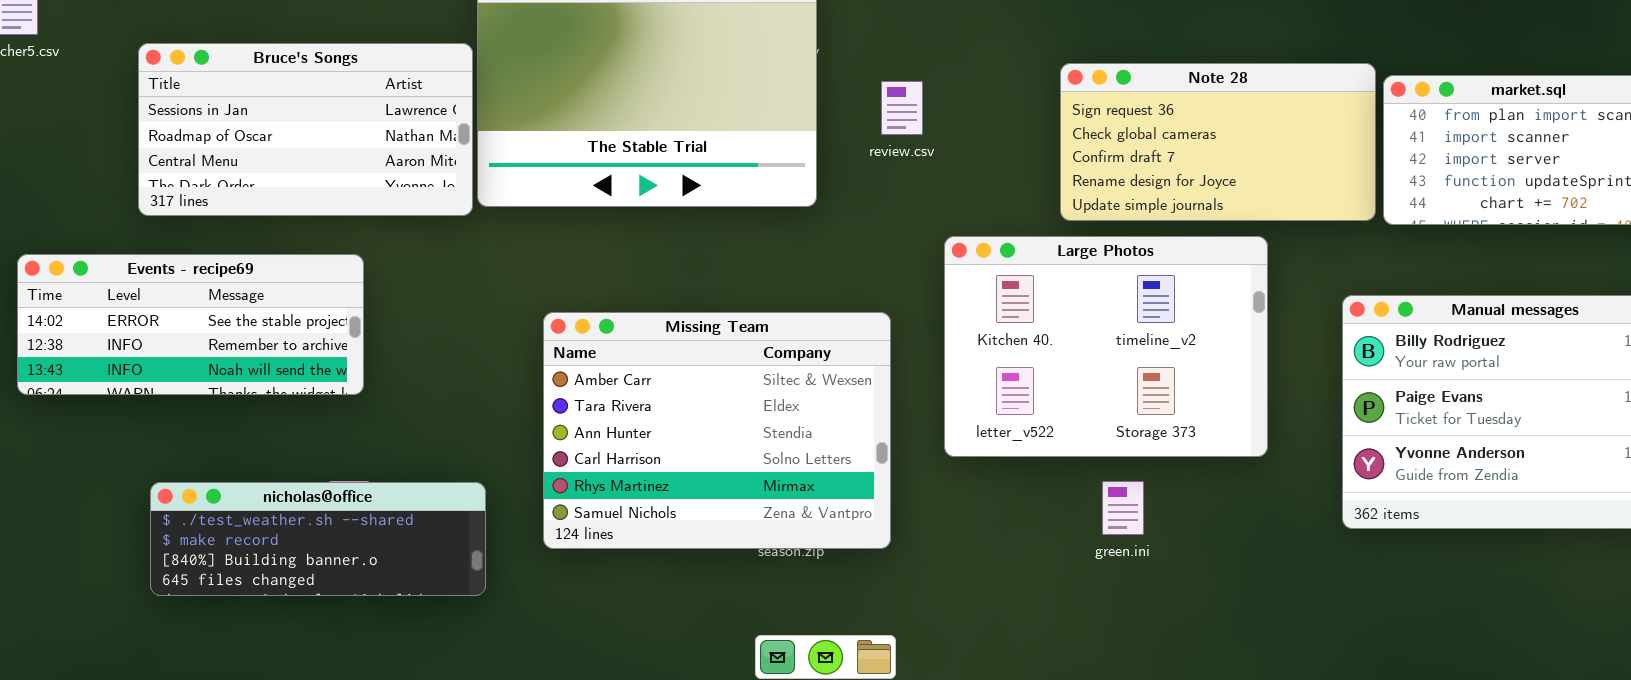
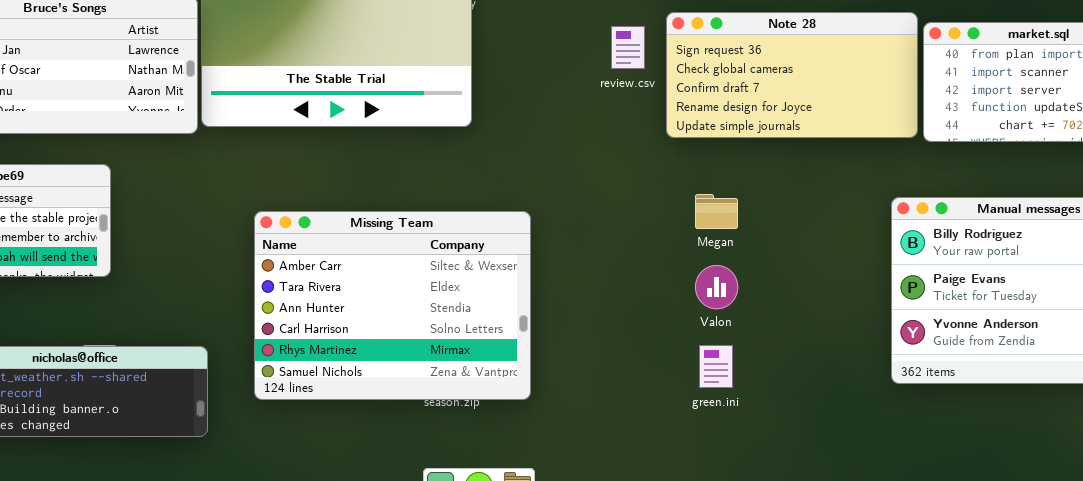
review.csv: [881,81,923,135] -> [611,26,645,69], moved
Large Photos: [944,236,1268,457] -> none, closed

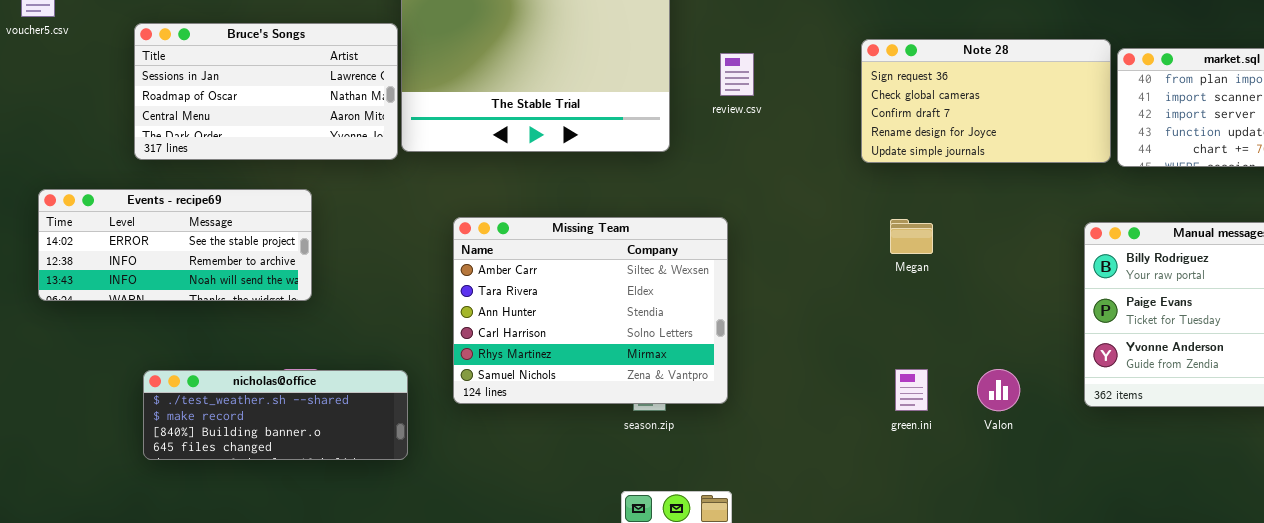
review.csv: [611,26,645,69] -> [720,53,754,96], moved
Missing Team: [254,211,531,400] -> [453,217,728,404], moved
Valon: [695,265,738,309] -> [977,369,1020,411], moved

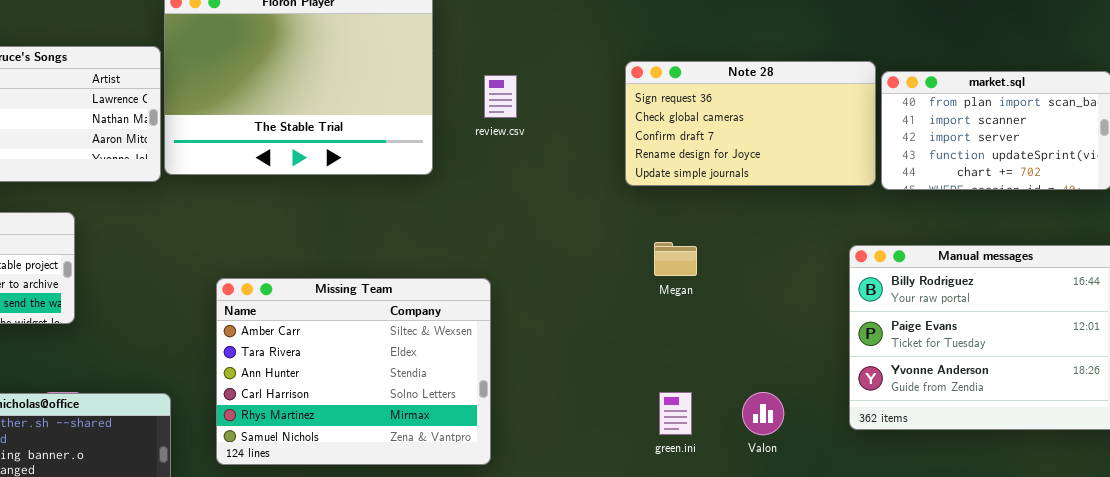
Missing Team: [453,217,728,404] -> [216,278,491,465], moved

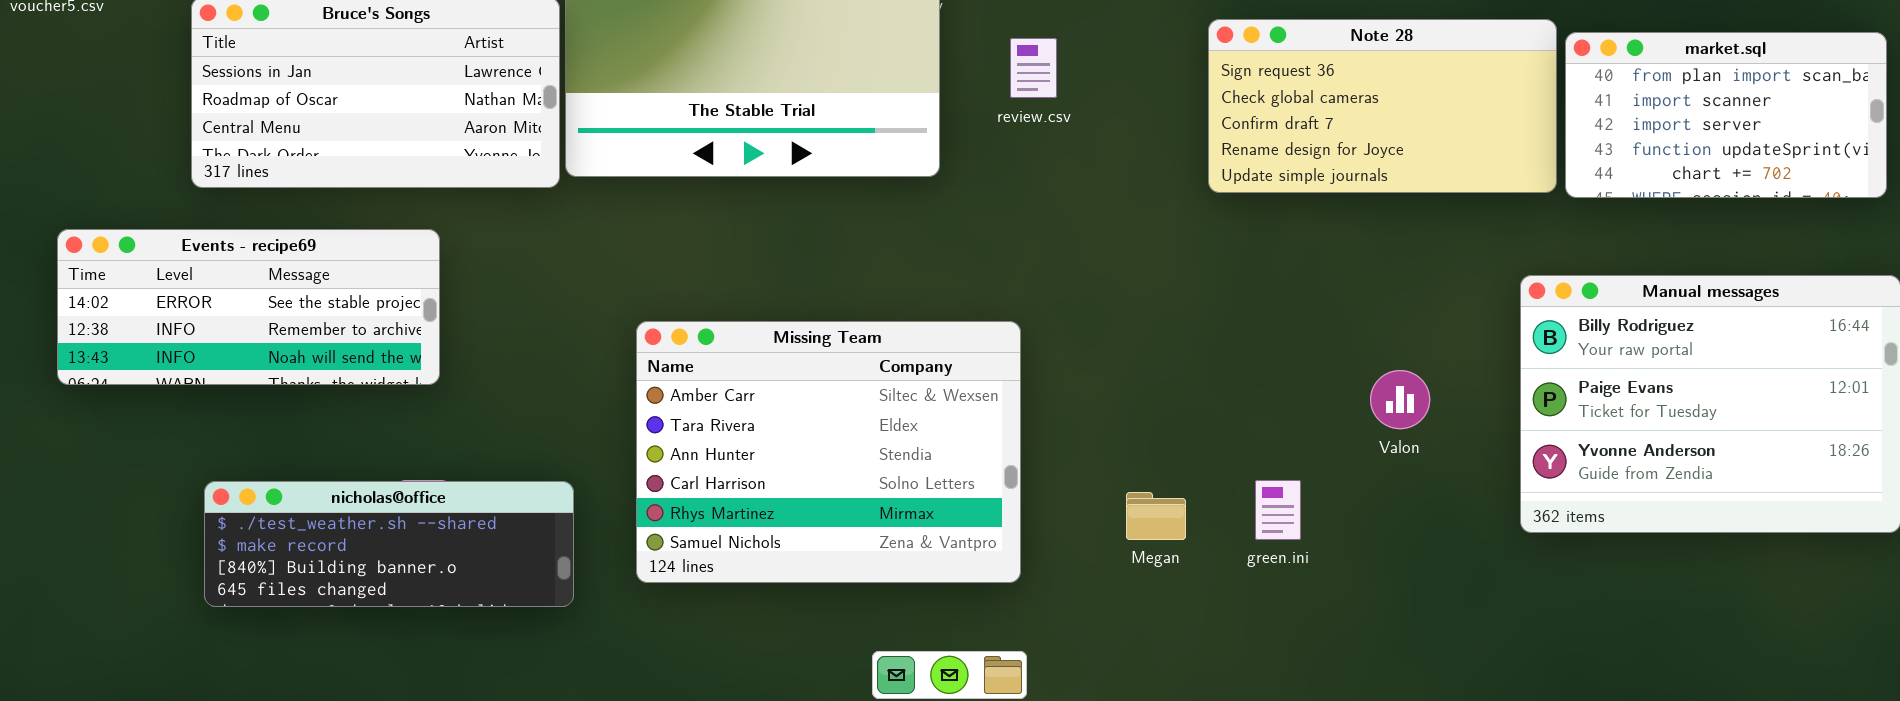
Megan: [654,242,697,276] -> [1126,492,1186,540], moved
Valon: [742,392,784,435] -> [1370,370,1430,429], moved

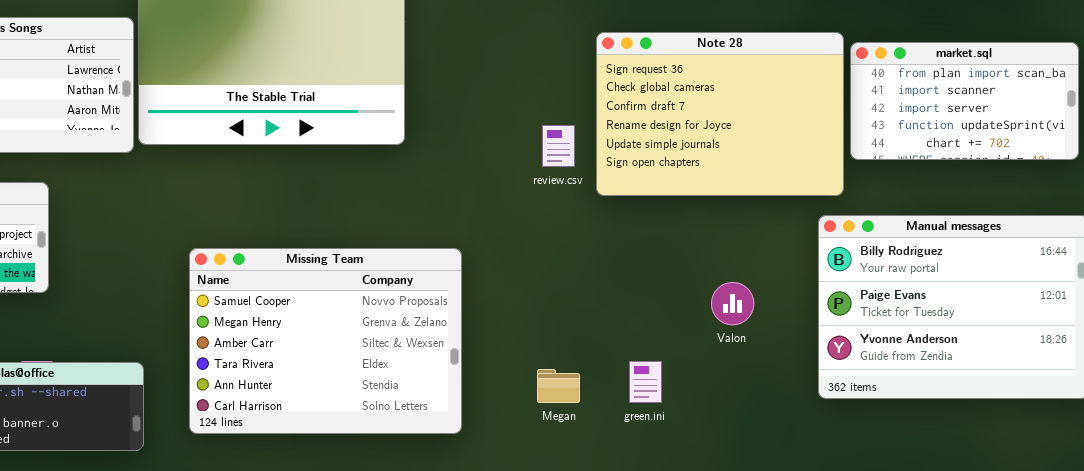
Note 28: [1208,19,1557,193] -> [596,32,844,196], resized
review.csv: [1010,38,1057,98] -> [542,125,575,167], moved
Missing Team: [636,321,1021,583] -> [189,248,462,434], scrolled up 2 rows

